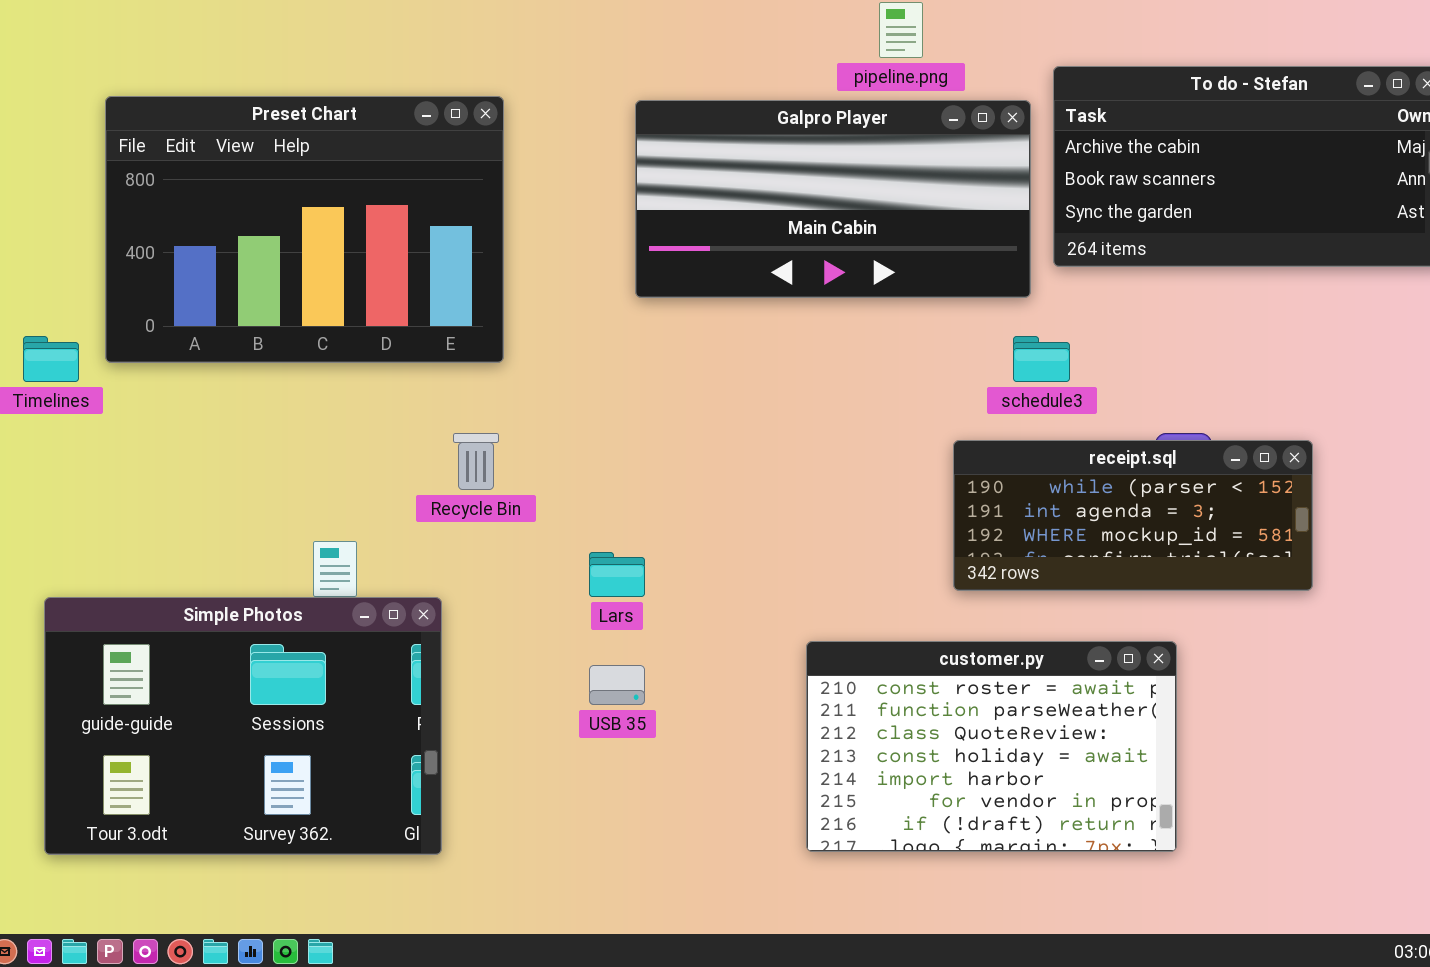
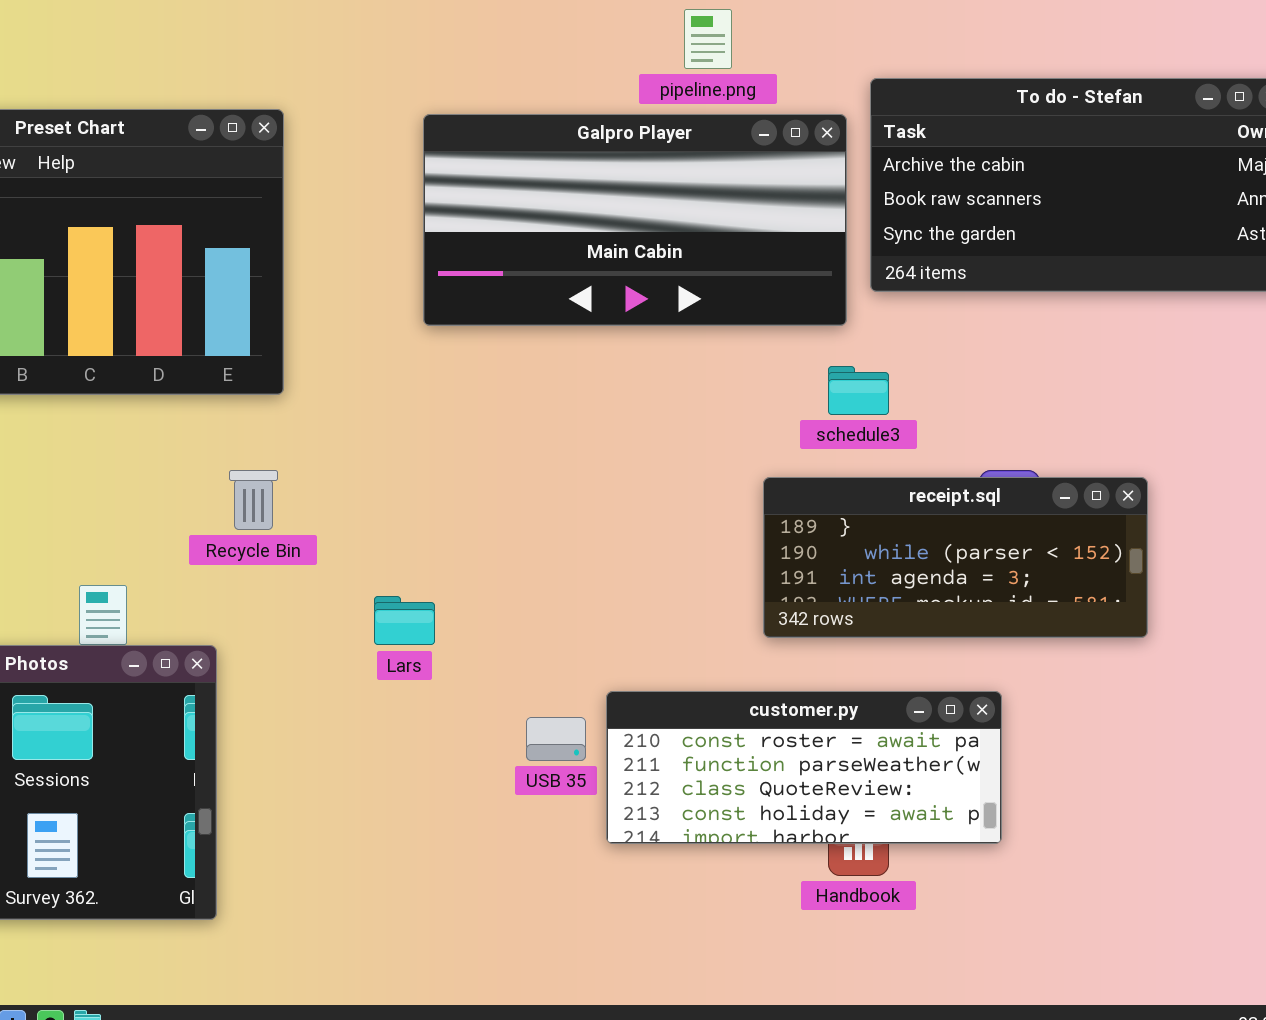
receipt.sql: [953,440,1313,591] -> [763,477,1148,638], scrolled up 1 row
customer.py: [806,641,1177,852] -> [606,691,1002,844], resized
USB 35: [589,665,645,705] -> [526,717,586,761], moved

